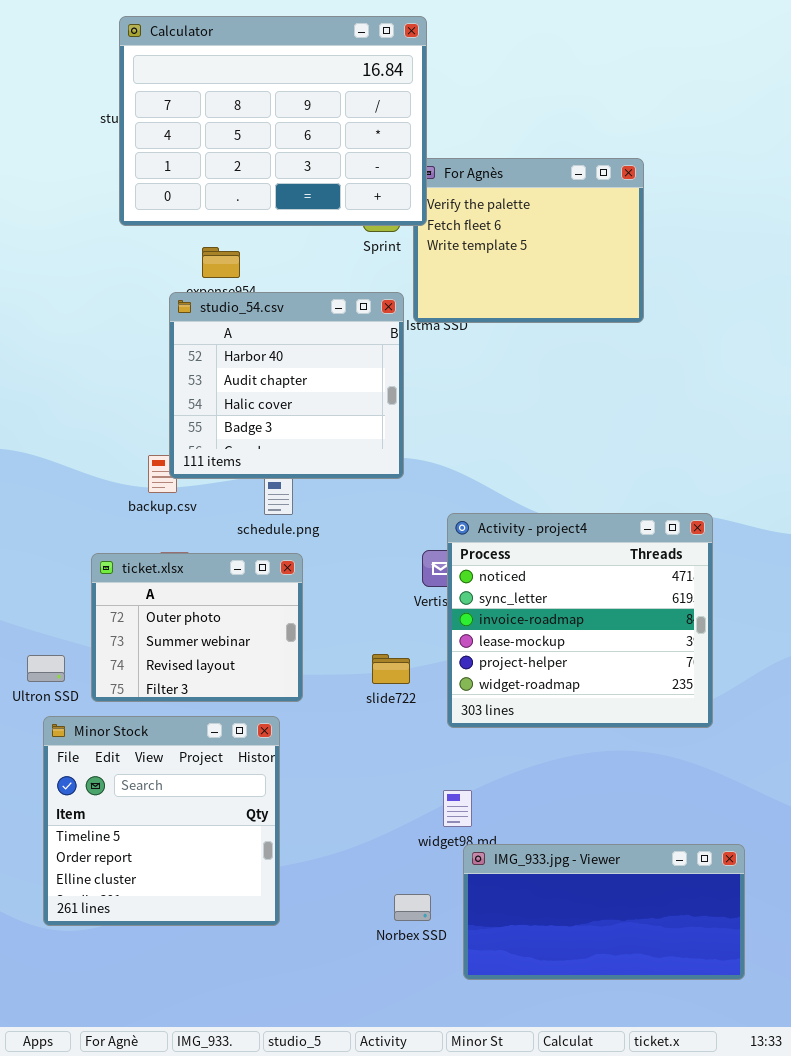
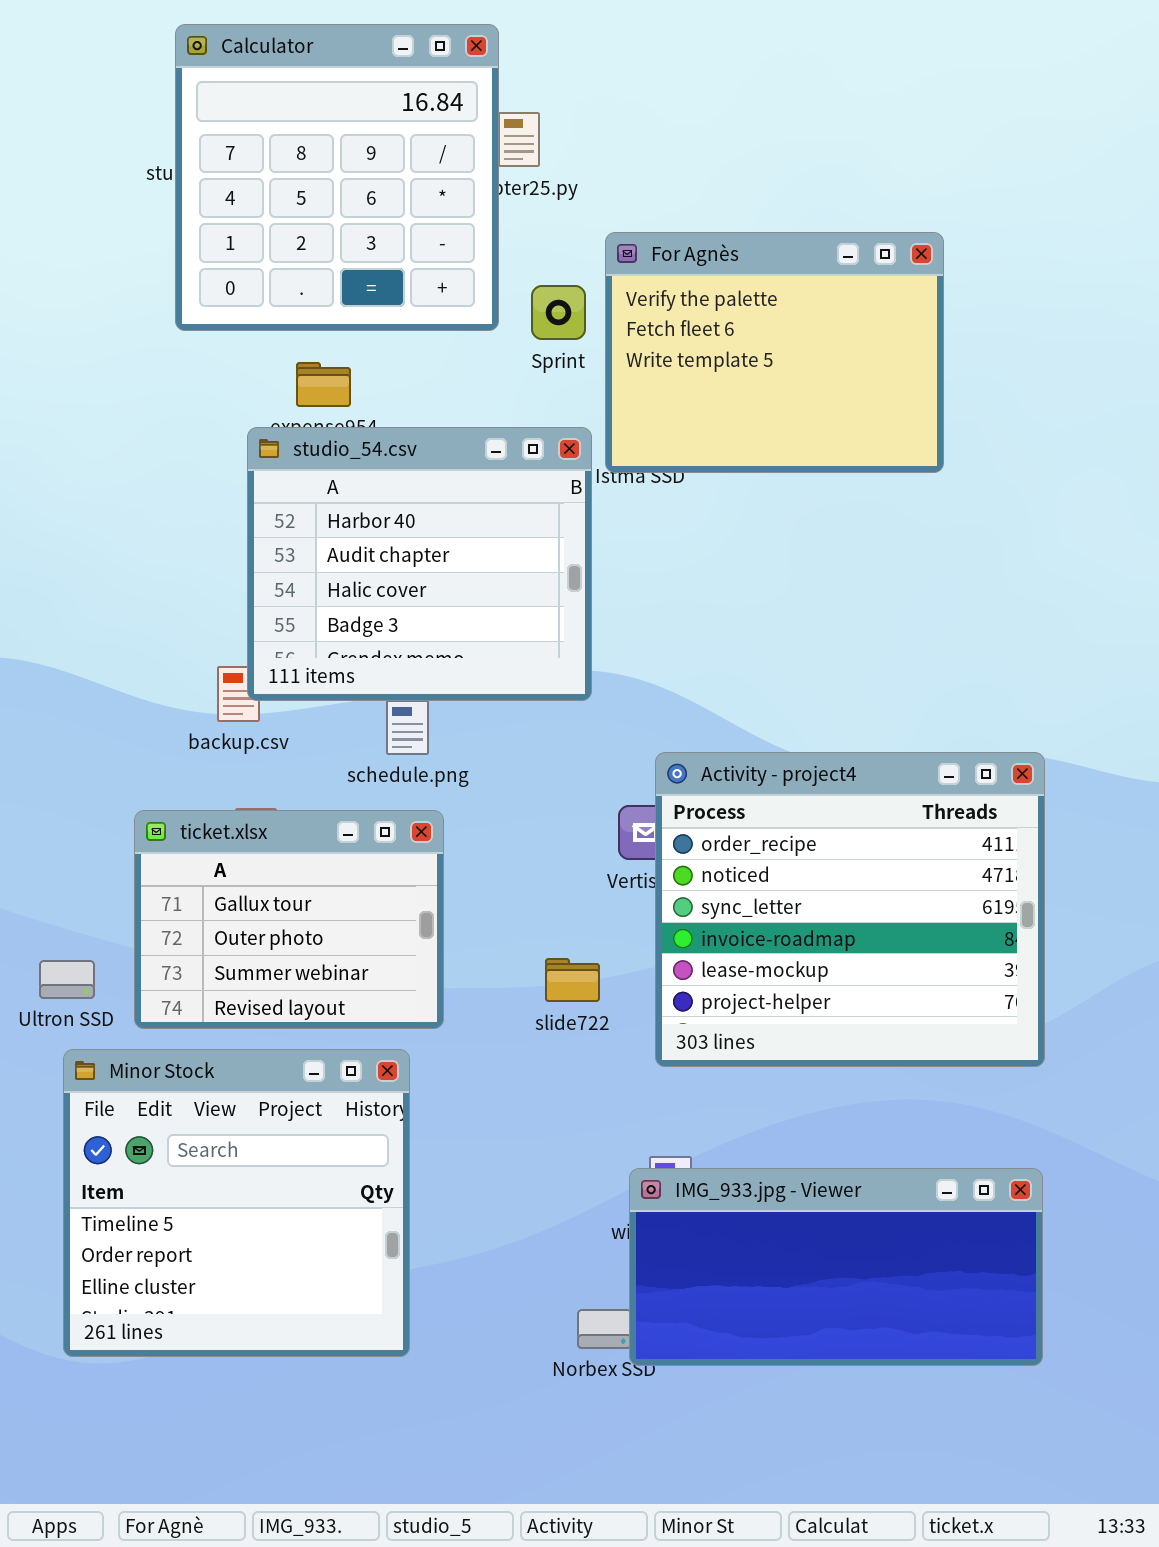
Calculator: [119,16,427,226] -> [175,24,499,331], resized
Activity - project4: [447,513,713,728] -> [655,752,1045,1067], scrolled up 1 row
ticket.xlsx: [91,553,303,702] -> [134,810,444,1029], scrolled up 1 row
IMG_933.jpg - Viewer: [463,844,745,980] -> [629,1168,1043,1366], moved

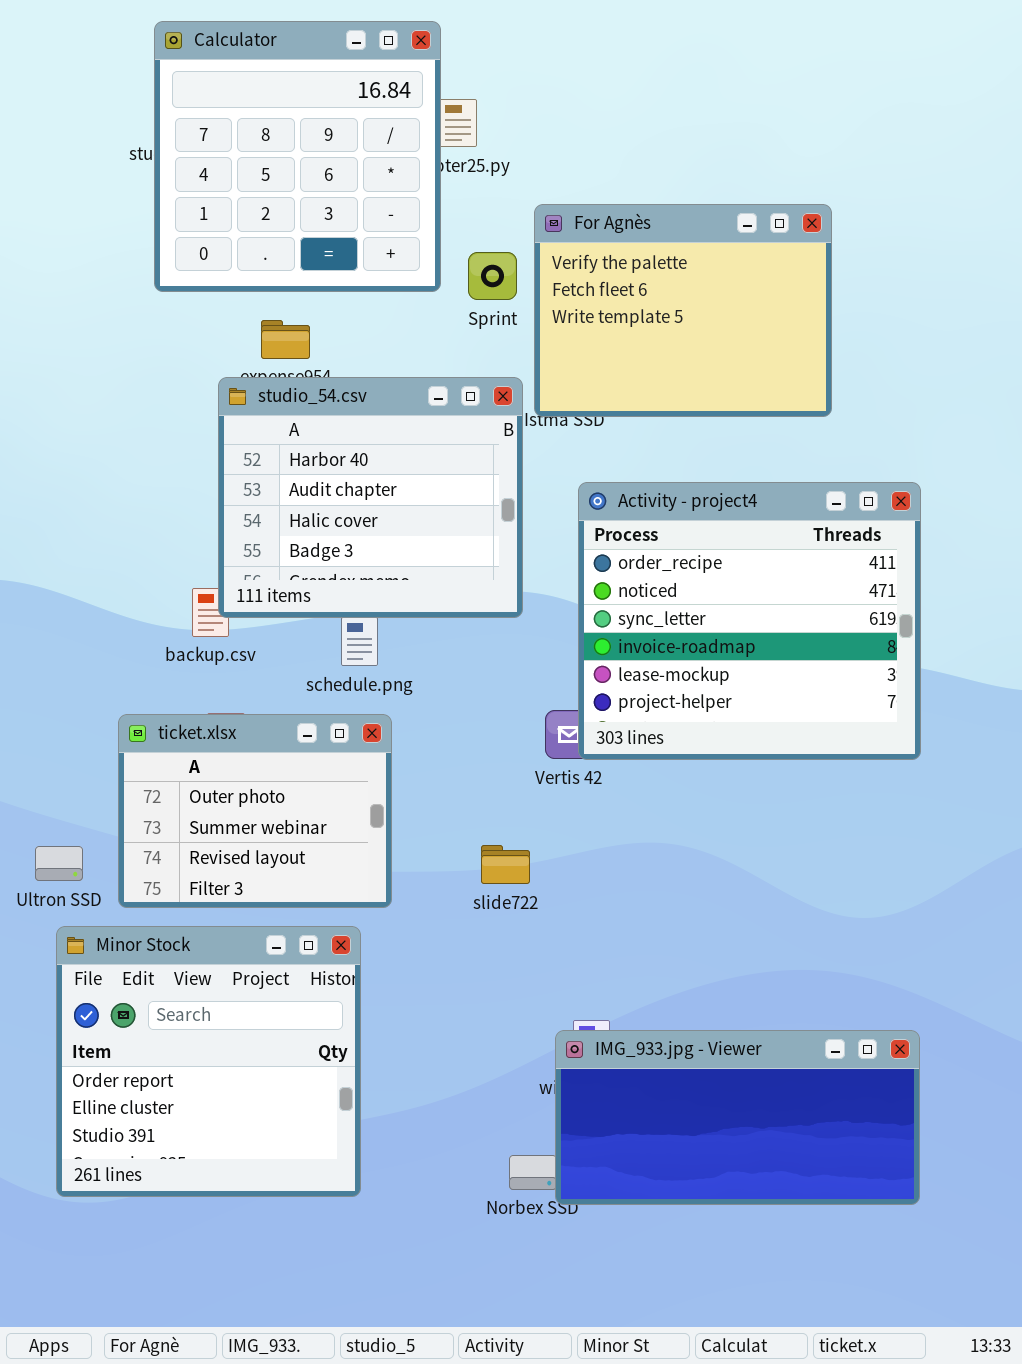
Activity - project4: [655,752,1045,1067] -> [578,482,921,760], moved
ticket.xlsx: [134,810,444,1029] -> [118,714,392,908], scrolled down 1 row
Minor Stock: [63,1049,410,1357] -> [56,926,361,1197], scrolled down 1 row

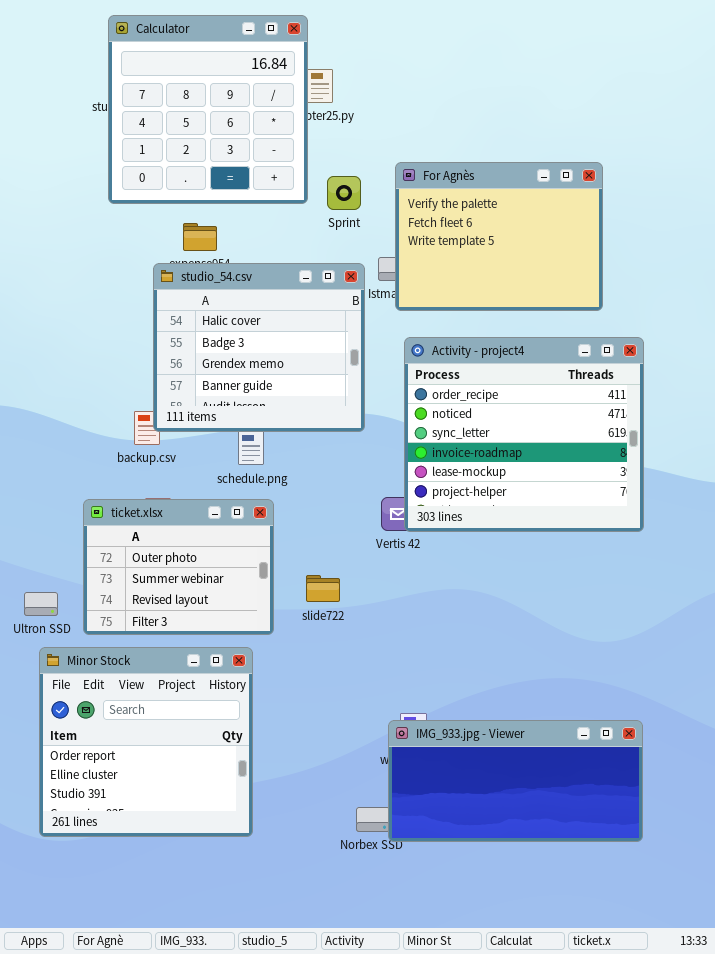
For Agnès: [534,204,832,417] -> [395,162,603,311], moved
studio_54.csv: [218,377,523,618] -> [153,263,365,432], scrolled down 2 rows
slide722: [481,845,530,884] -> [306,575,340,602], moved

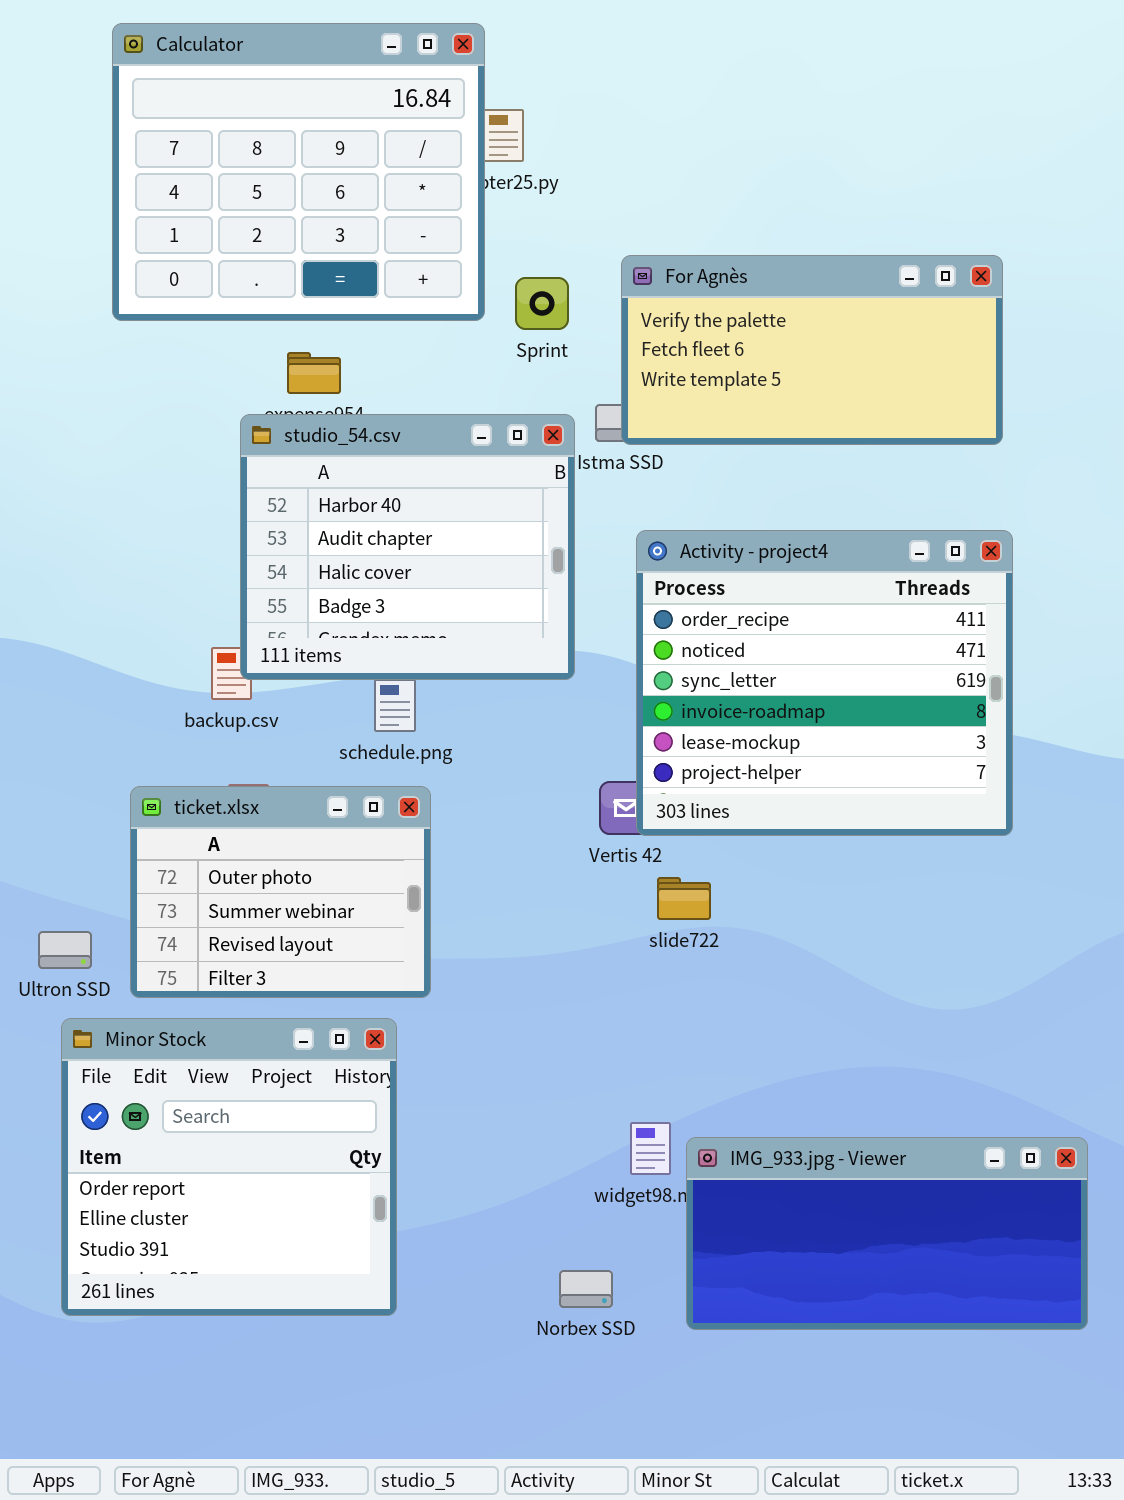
Calculator: [108,15,308,204] -> [112,23,485,321], resized
For Agnès: [395,162,603,311] -> [621,255,1003,445], resized
studio_54.csv: [153,263,365,432] -> [240,414,575,680], scrolled up 2 rows
slide722: [306,575,340,602] -> [657,877,711,920], moved
IMG_933.jpg - Viewer: [388,720,643,842] -> [686,1137,1088,1330], moved

